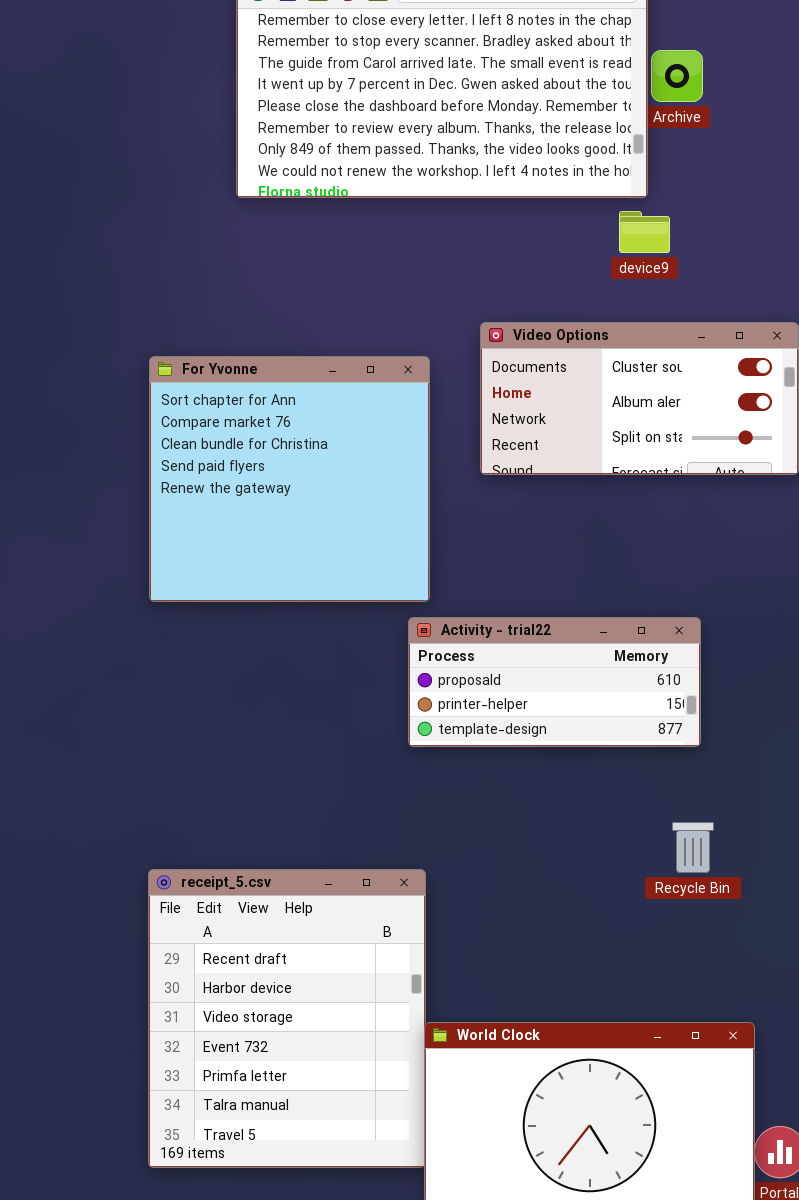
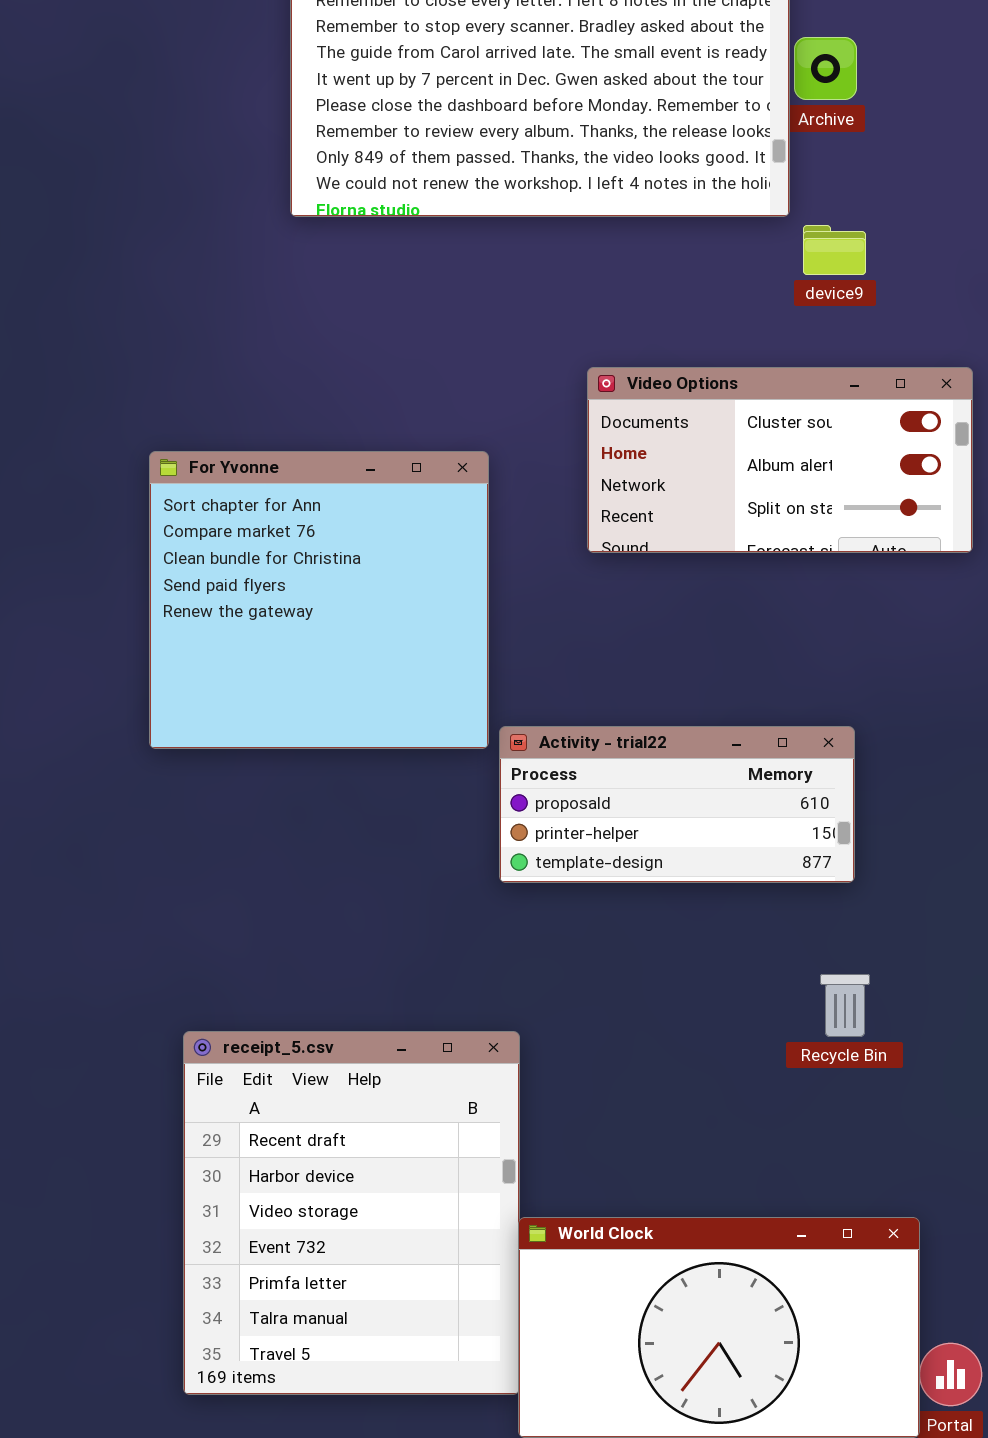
device9: [619,211,670,253] -> [803,225,866,275], moved
For Yvonne: [149,356,430,602] -> [149,451,489,749], moved

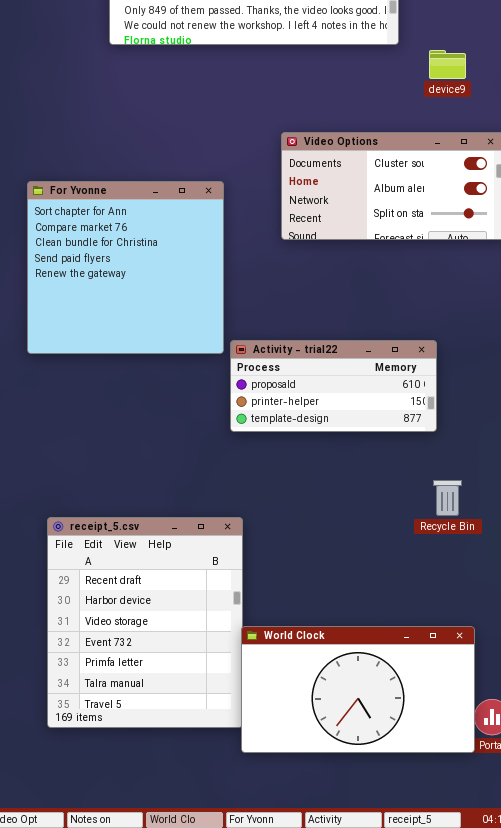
device9: [803,225,866,275] -> [429,50,466,79], moved
Recycle Bin: [820,974,870,1037] -> [433,480,462,516], moved

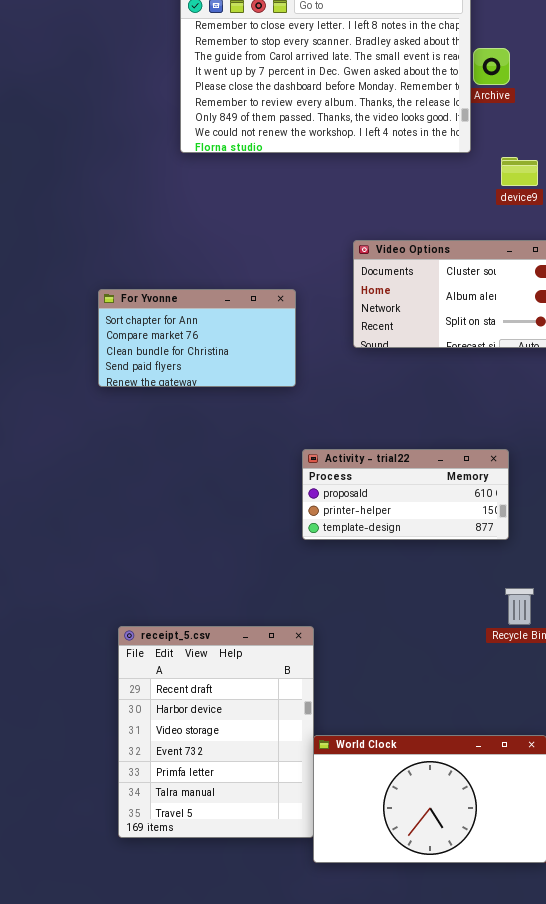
For Yvonne: [27,181,224,354] -> [98,289,296,387], resized

